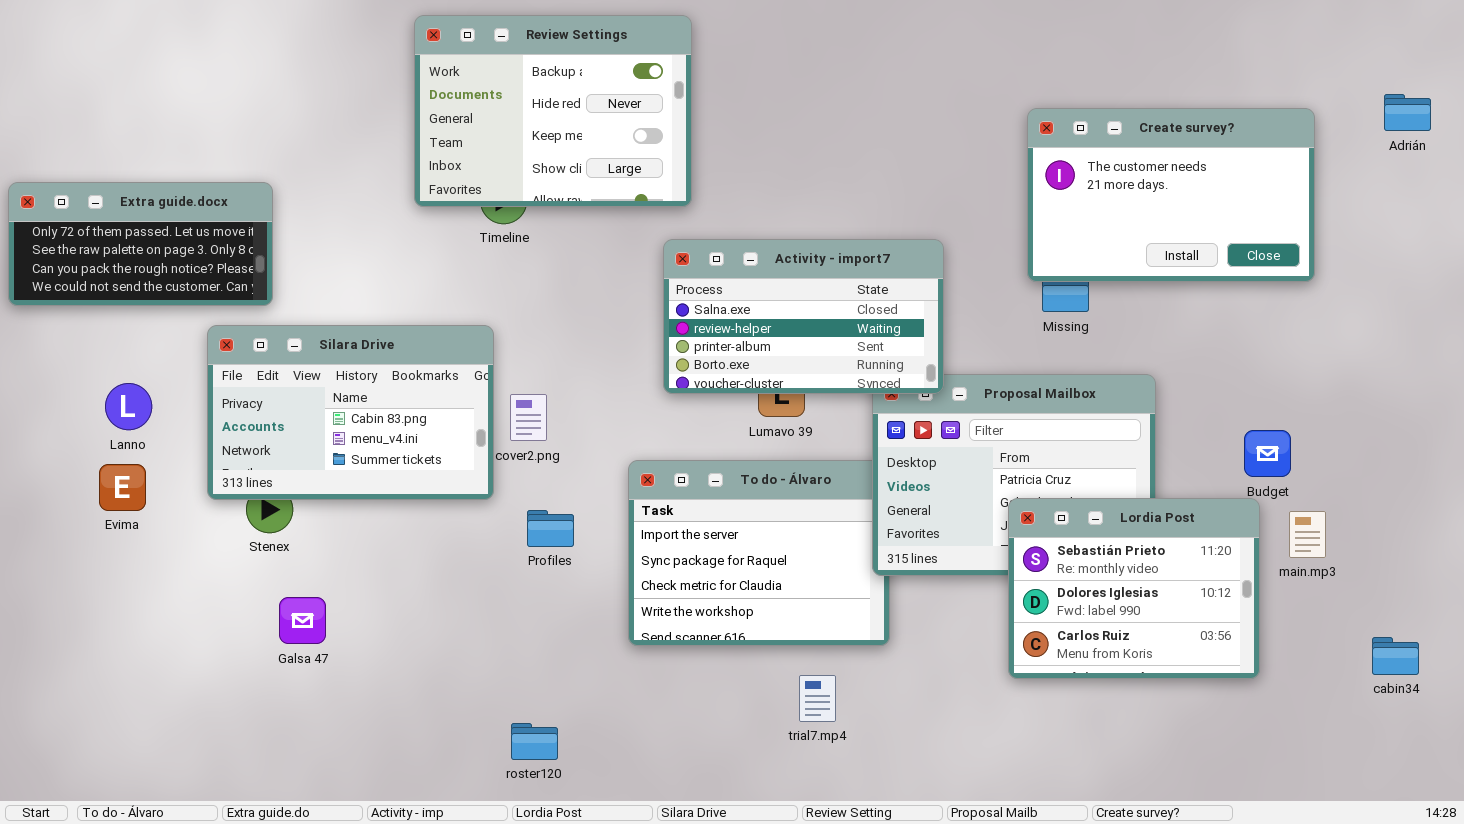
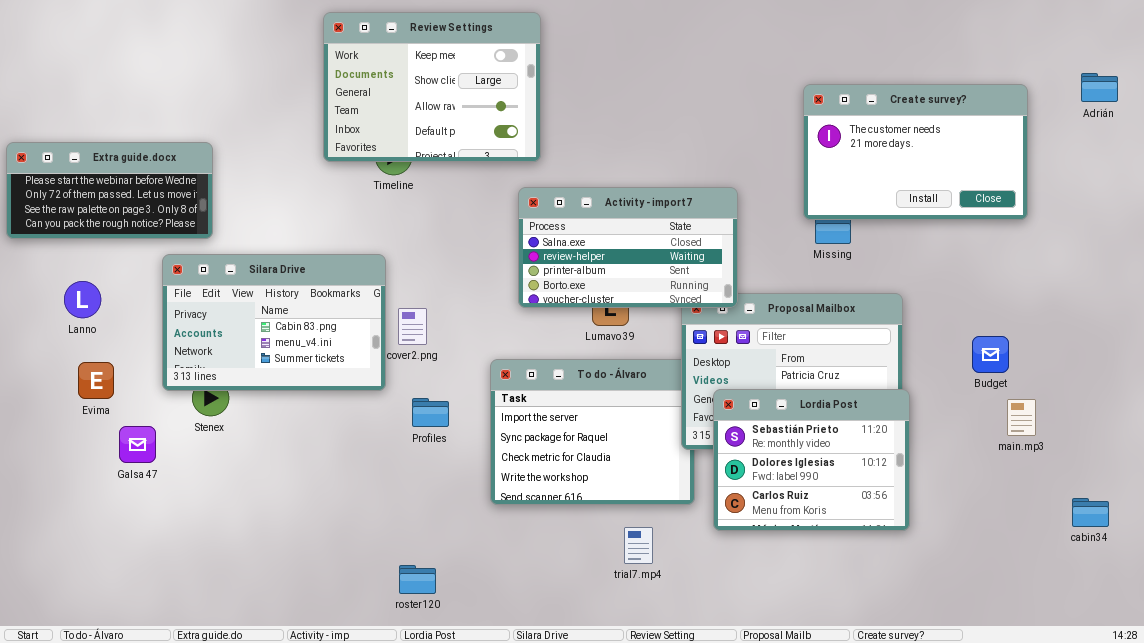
Review Settings: [414,15,692,207] -> [323,12,541,162], scrolled down 2 rows
Extra guide.docx: [8,182,273,306] -> [6,142,213,239], scrolled up 1 row
Lanno: [105,383,152,430] -> [64,281,101,318], moved
Lordia Post: [1008,498,1260,679] -> [713,389,910,531], moved
Galsa 47: [279,597,326,644] -> [119,426,156,463], moved

